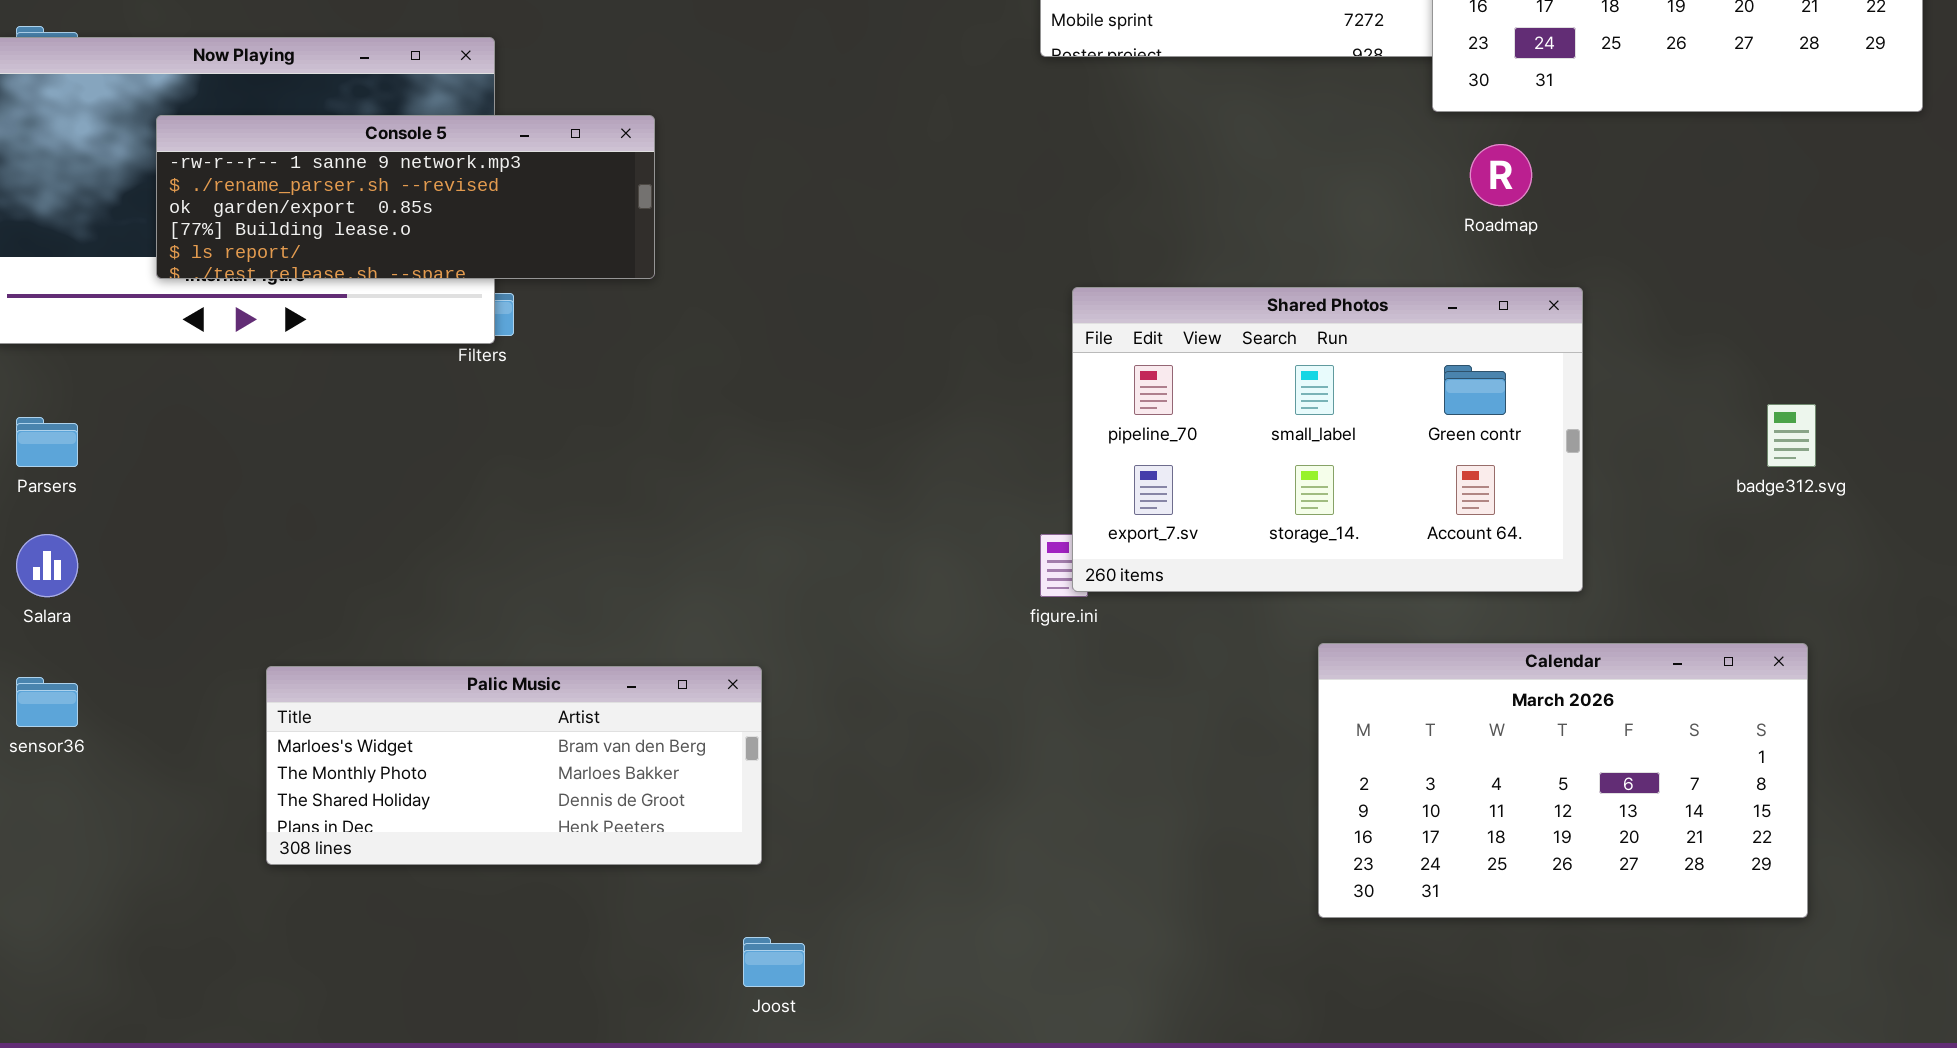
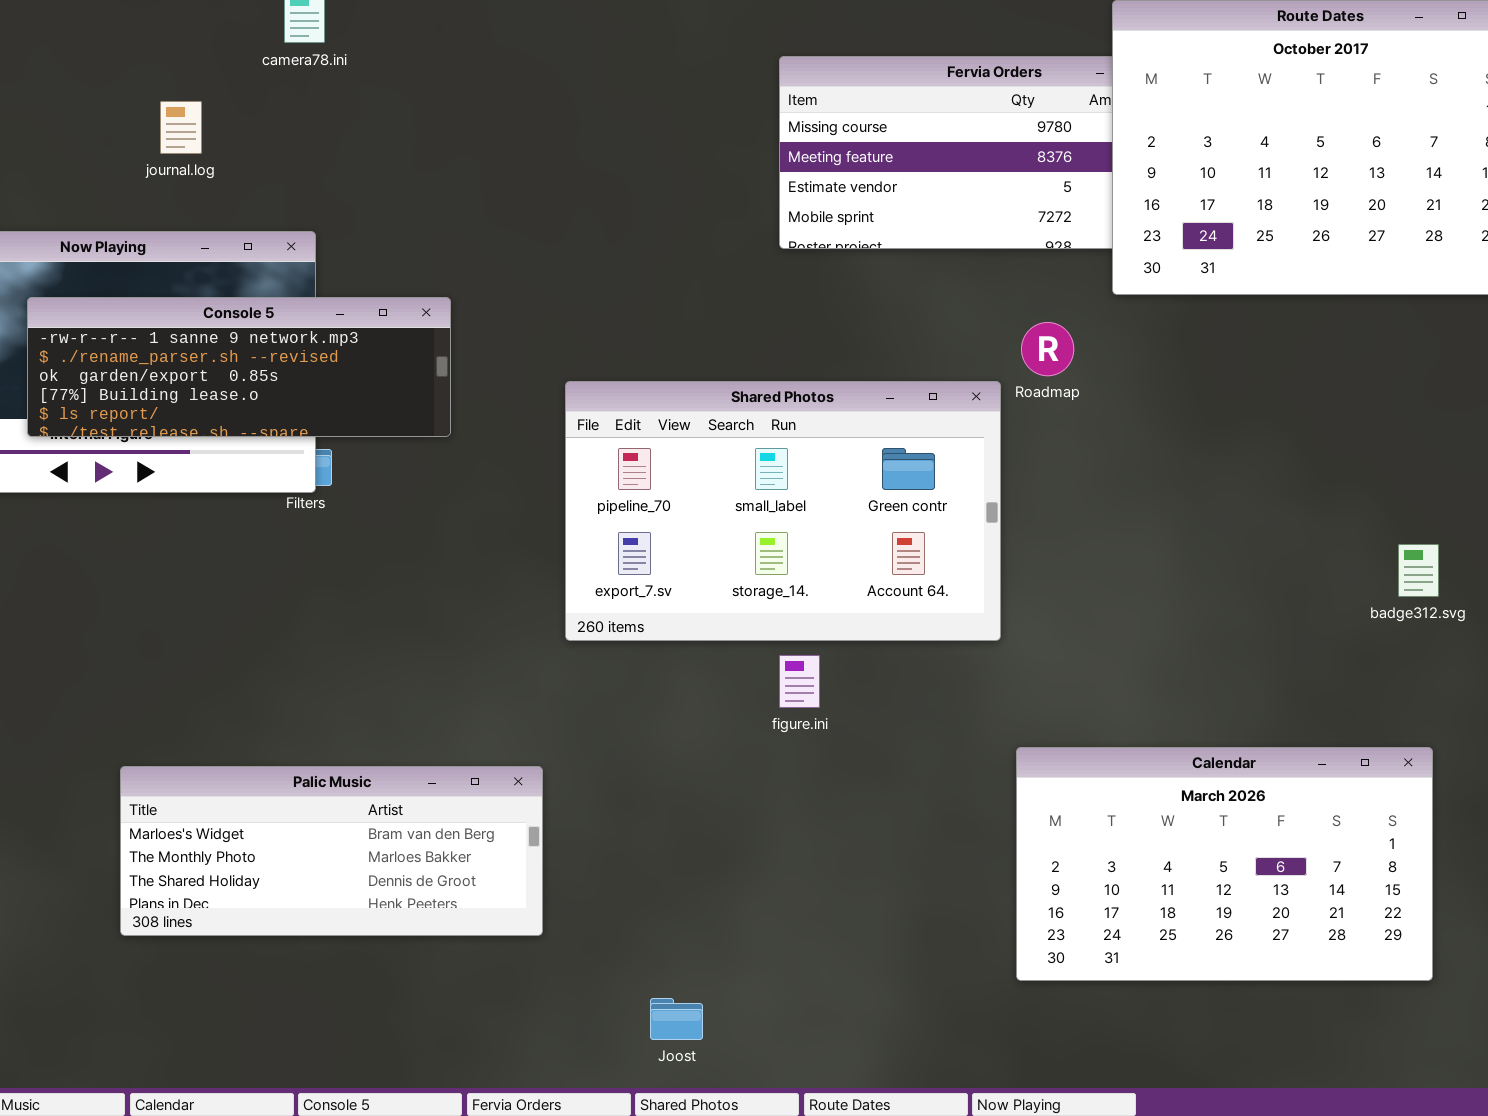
Roadmap: [1470,144,1532,206] -> [1021,322,1074,376], moved
Shared Photos: [1072,287,1583,592] -> [565,381,1001,641], moved
Joost: [743,937,805,987] -> [650,998,703,1040], moved

